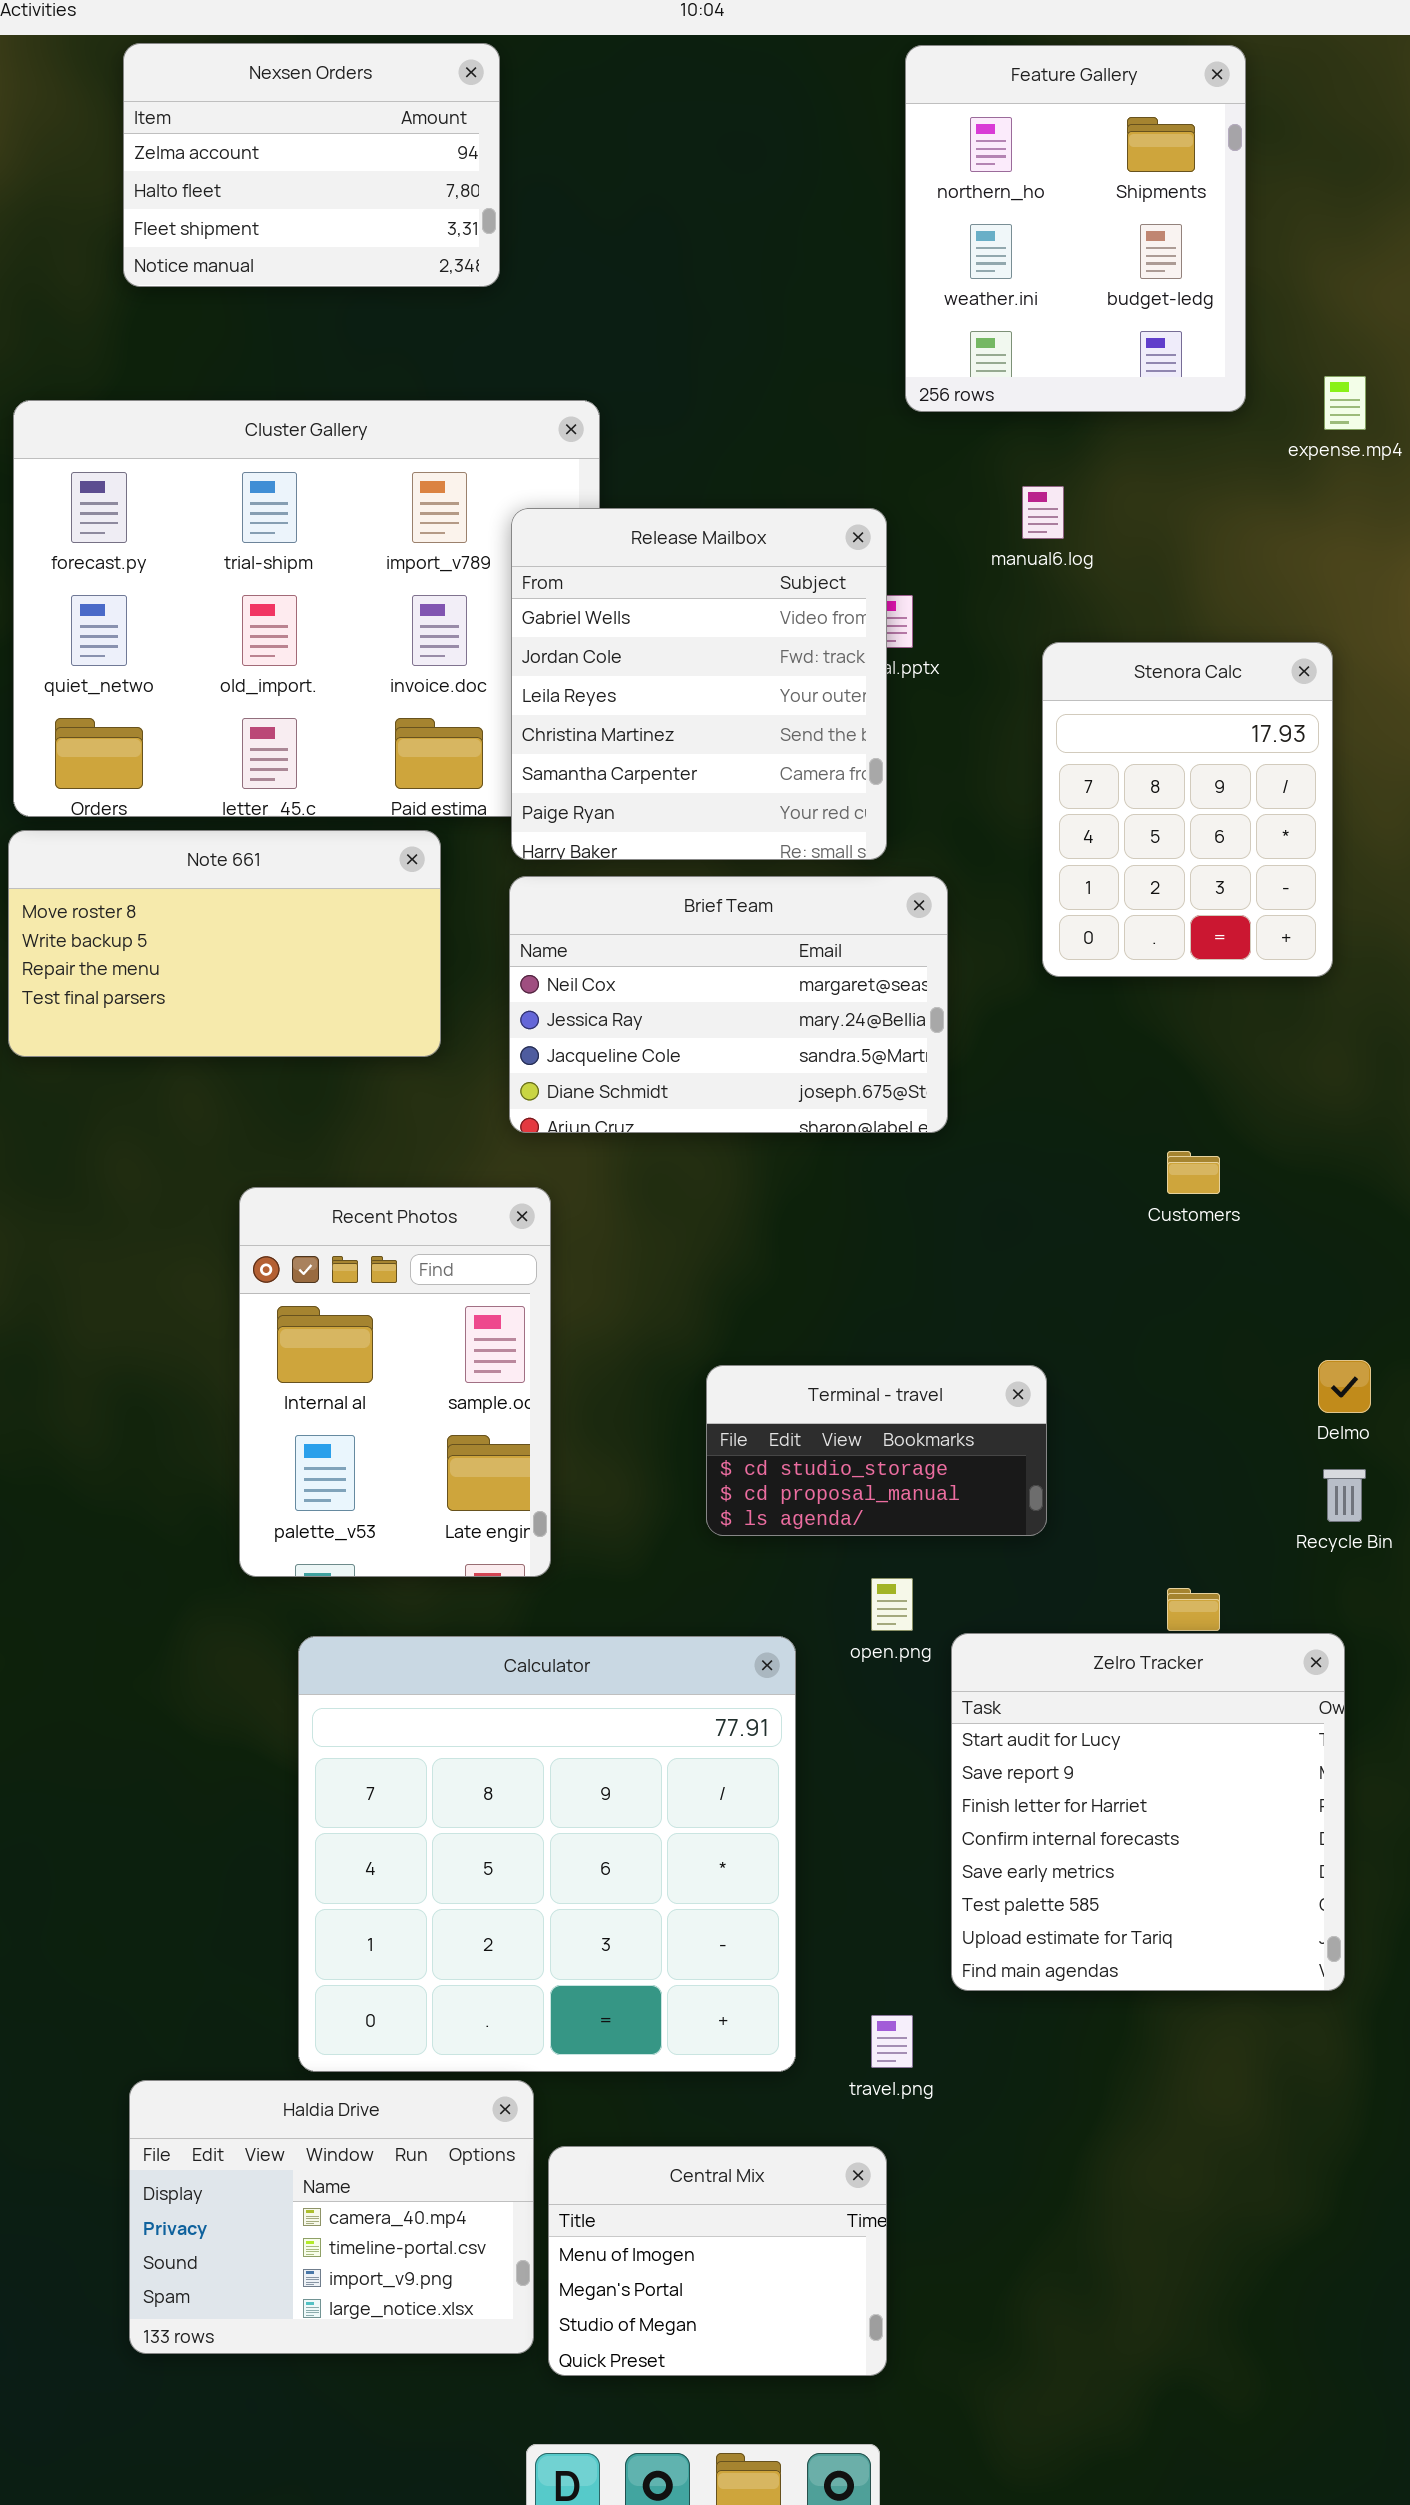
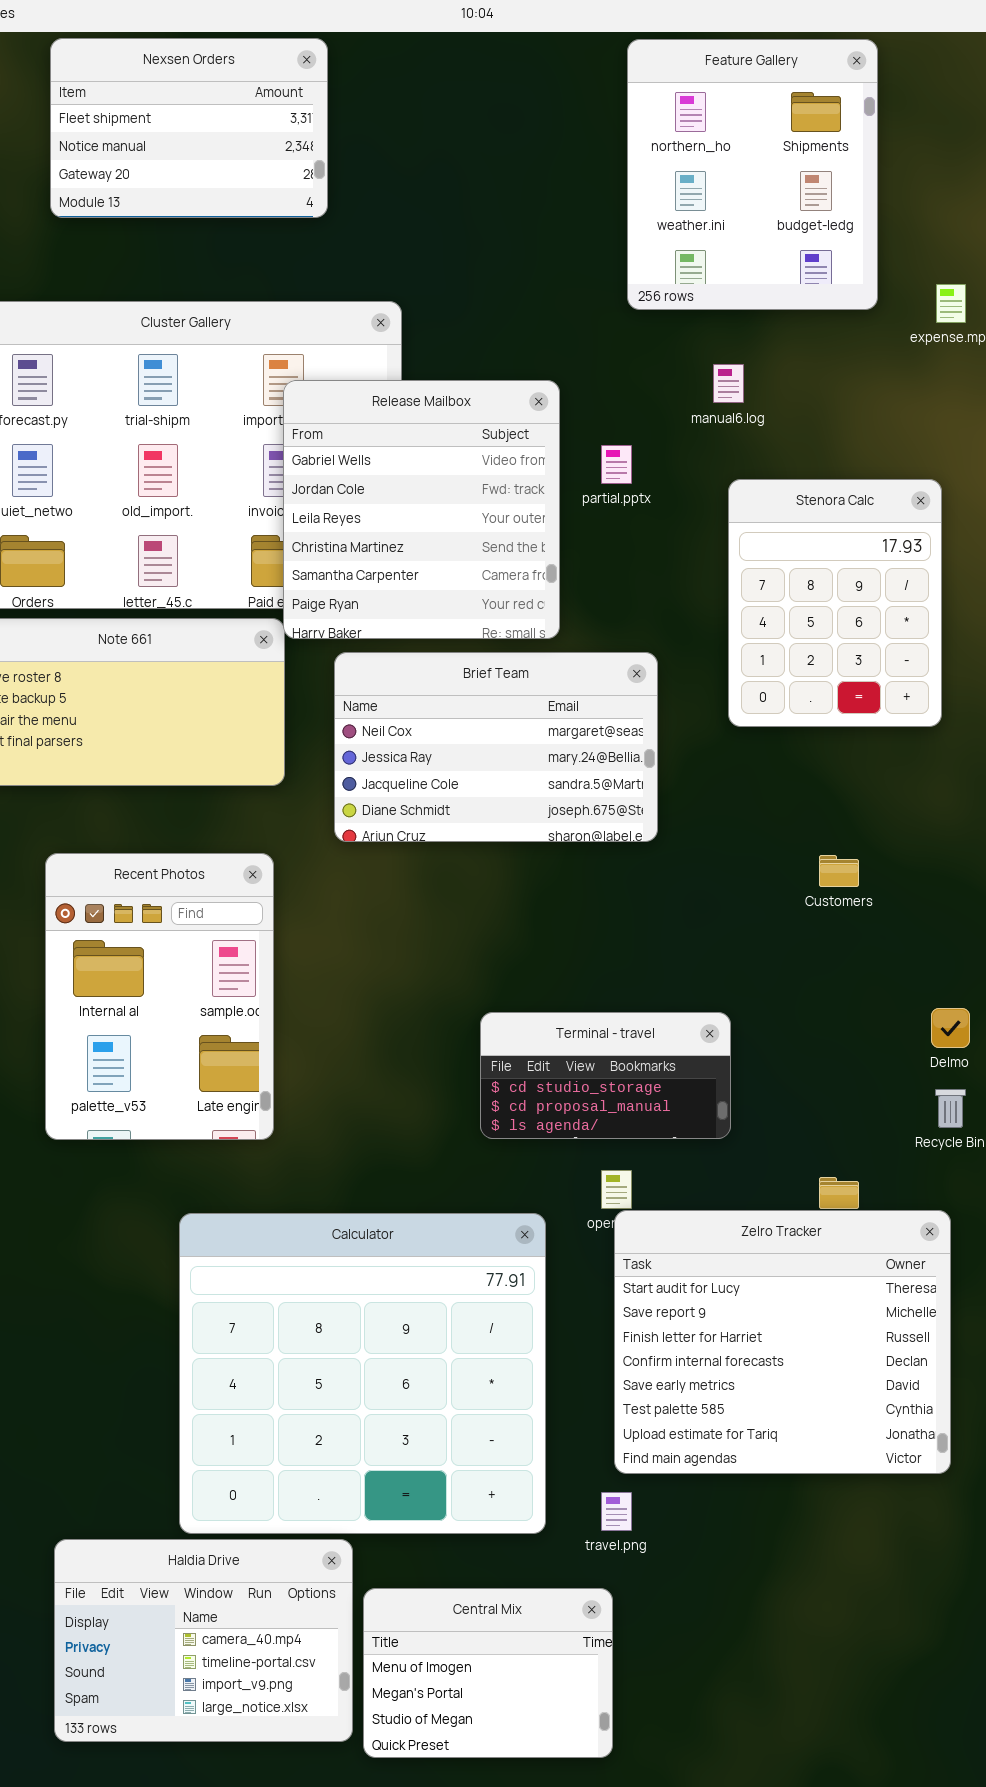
Nexsen Orders: [123,43,500,287] -> [50,38,328,218], scrolled down 2 rows
Release Mailbox: [511,508,887,860] -> [283,380,560,639], moved
Recent Photos: [239,1187,551,1577] -> [45,853,274,1140], moved
Zelro Tracker: [951,1633,1345,1991] -> [614,1210,951,1474], resized

